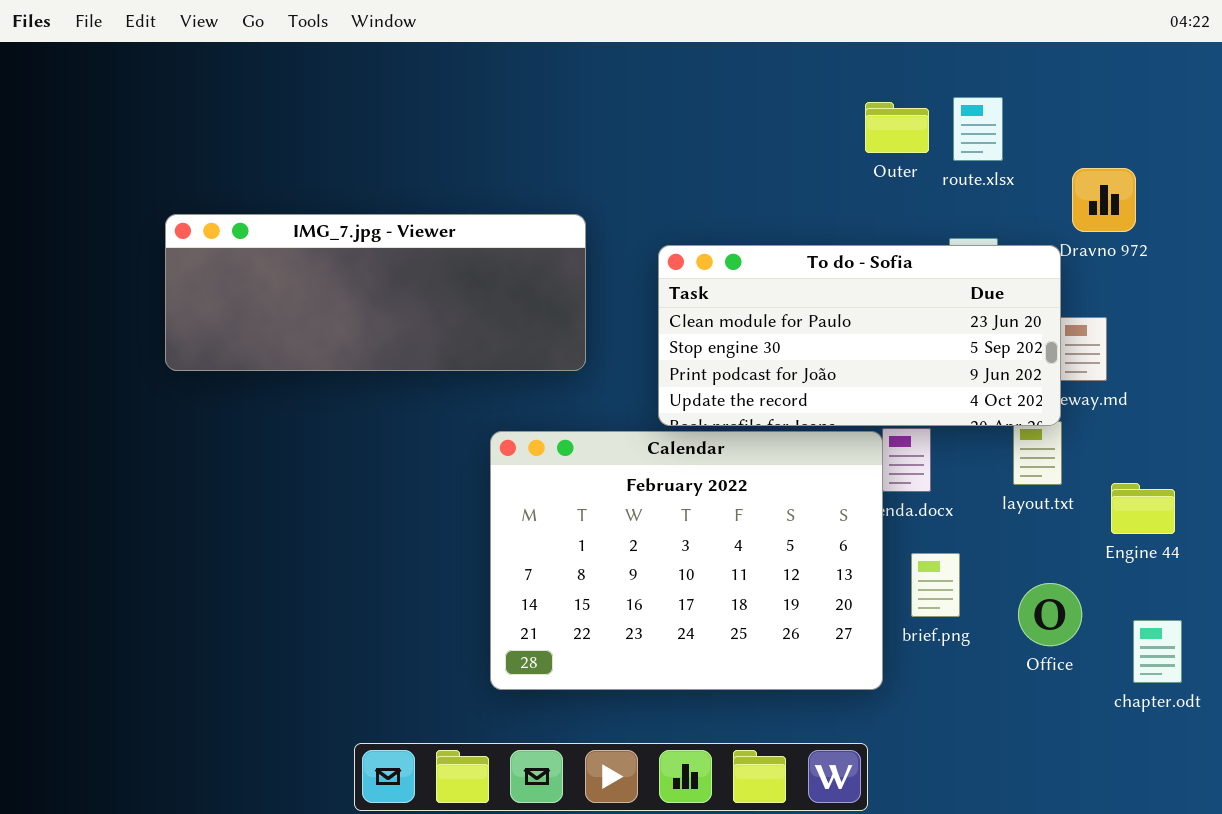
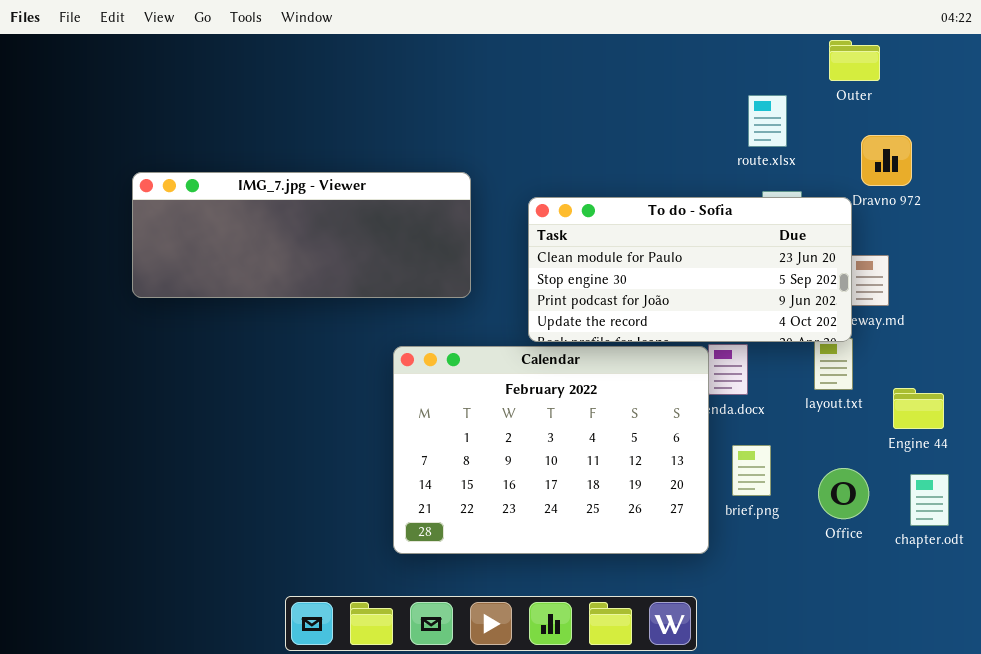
route.xlsx: [953,97,1003,161] -> [748,95,787,147], moved
Outer: [865,102,929,153] -> [829,40,880,81], moved
chapter.odt: [1133,620,1182,683] -> [910,474,949,526], moved

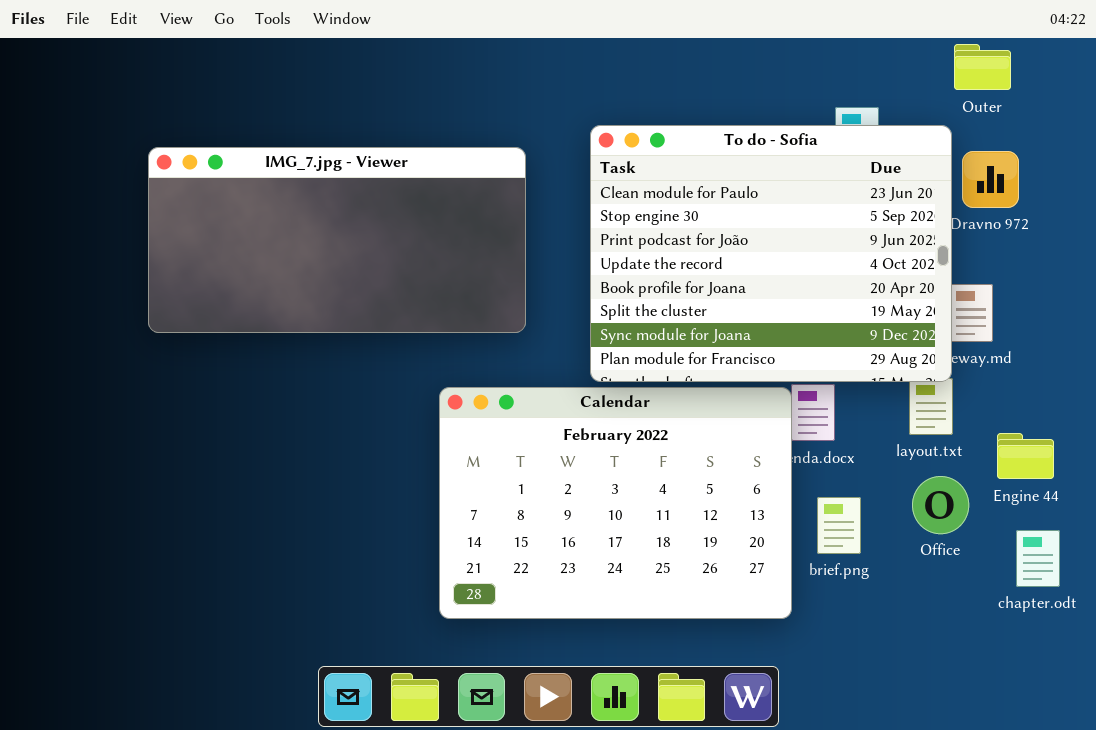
Outer: [829,40,880,81] -> [954,44,1011,90], moved
IMG_7.jpg - Viewer: [132,172,471,298] -> [148,147,526,333], resized
To do - Sofia: [528,197,852,342] -> [590,125,952,382], resized
Office: [818,468,869,519] -> [912,476,969,534], moved

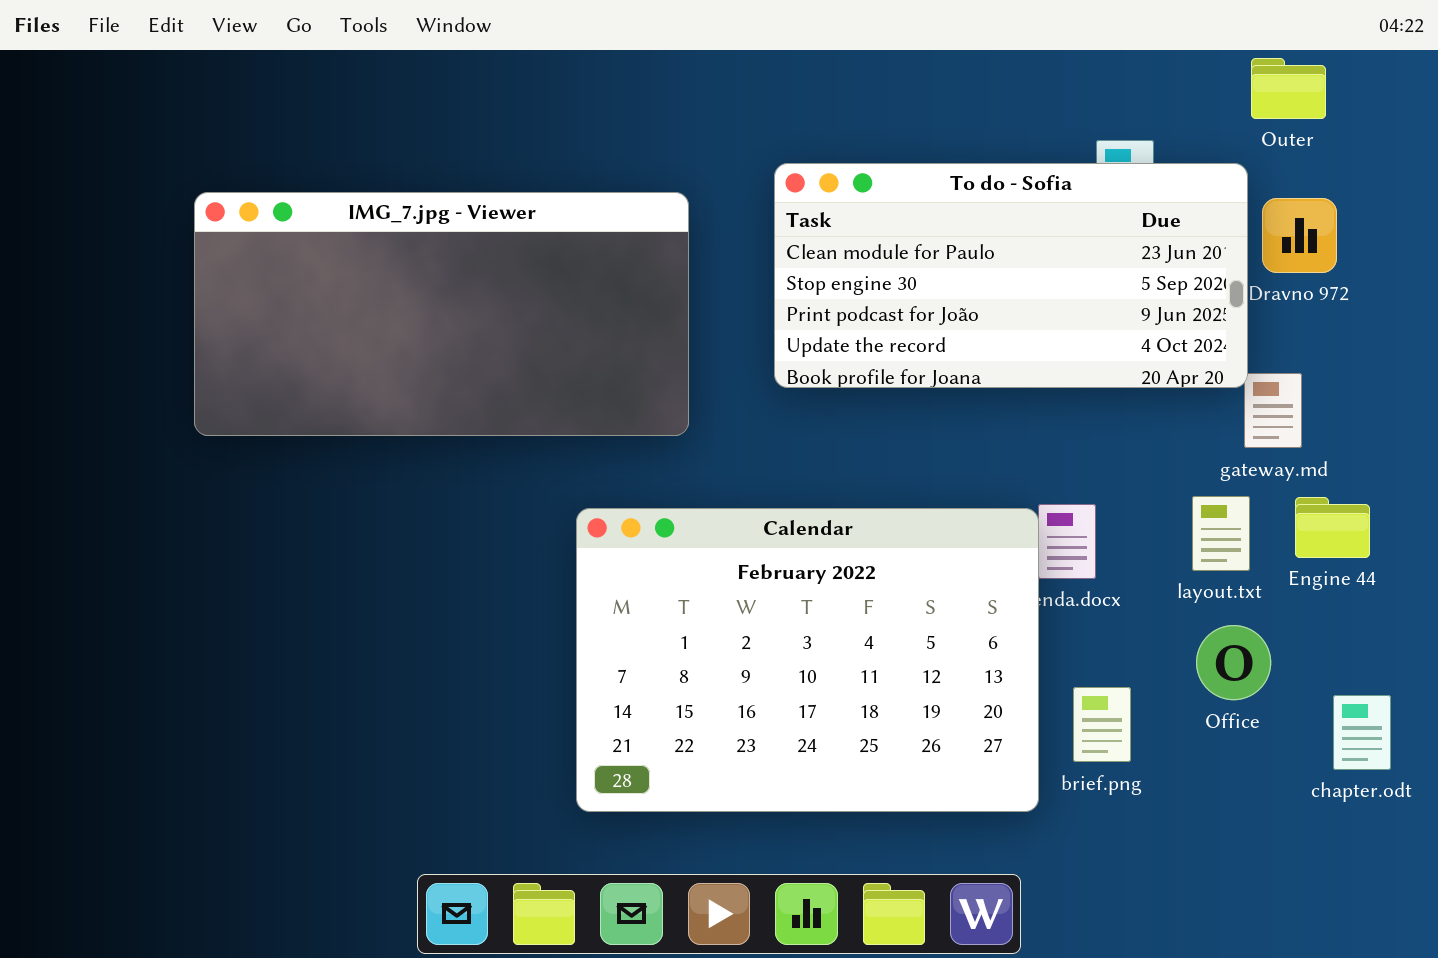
To do - Sofia: [590,125,952,382] -> [774,163,1248,388], resized
Engine 44: [997,433,1054,479] -> [1295,497,1370,558], moved
brief.png: [817,497,861,554] -> [1073,687,1131,762], moved

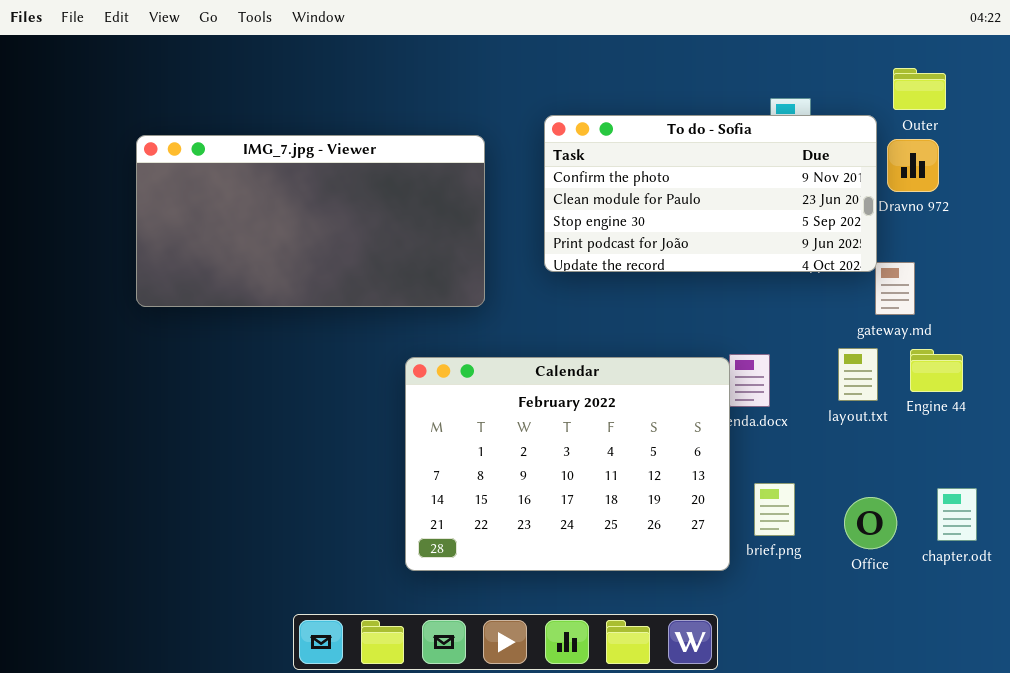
Outer: [1251,58,1326,119] -> [893,68,946,110], moved
To do - Sofia: [774,163,1248,388] -> [544,115,877,272], scrolled up 1 row
Office: [1196,625,1271,700] -> [844,497,897,549], moved

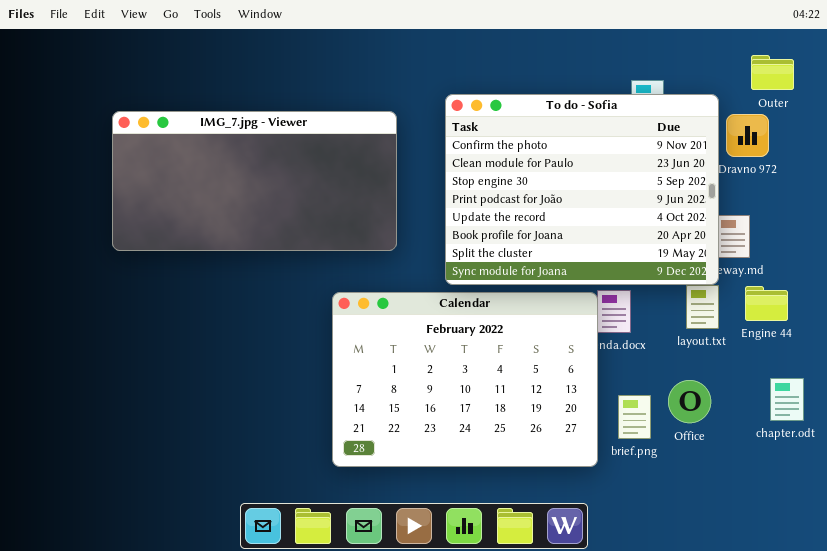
Outer: [893,68,946,110] -> [751,55,794,90], moved
To do - Sofia: [544,115,877,272] -> [445,94,719,285], resized
chapter.odt: [937,488,977,541] -> [770,378,804,421], moved
Office: [844,497,897,549] -> [668,380,711,423], moved

